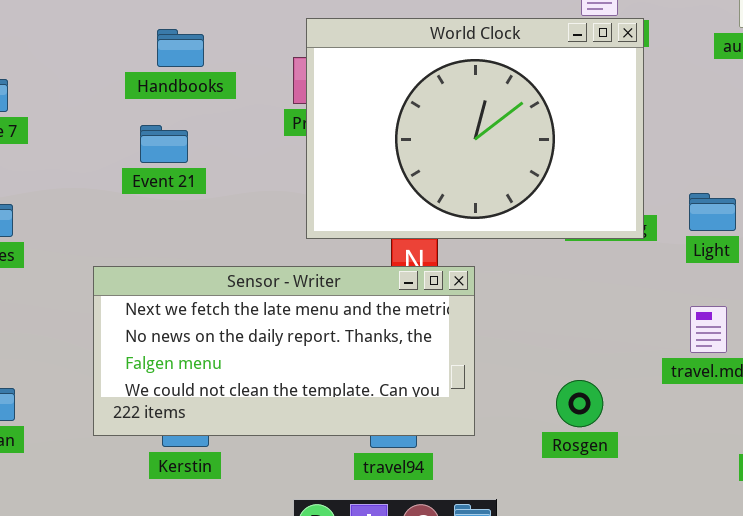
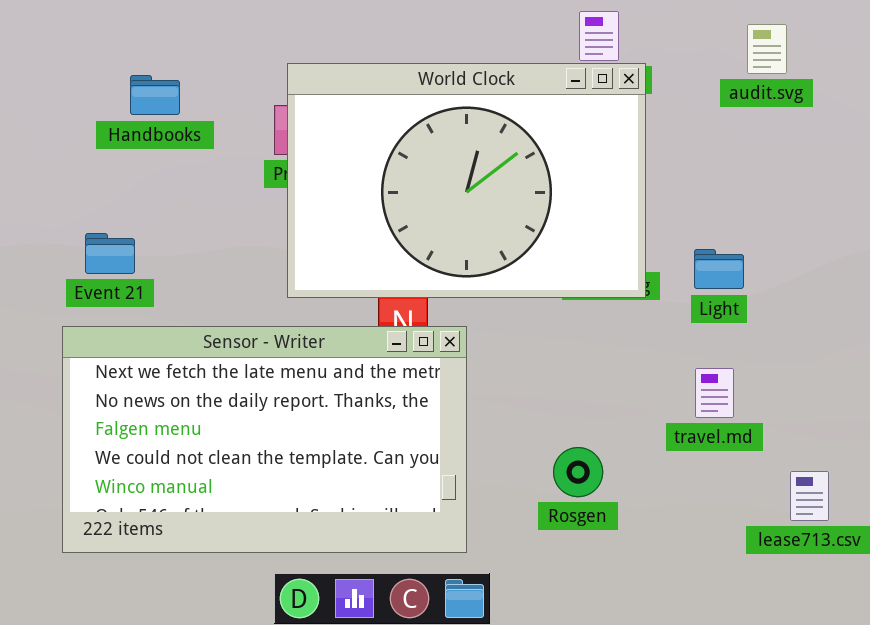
Event 21: [140,125,188,163] -> [85,233,135,274], moved
Sensor - Writer: [93,266,475,436] -> [62,326,467,553], resized

